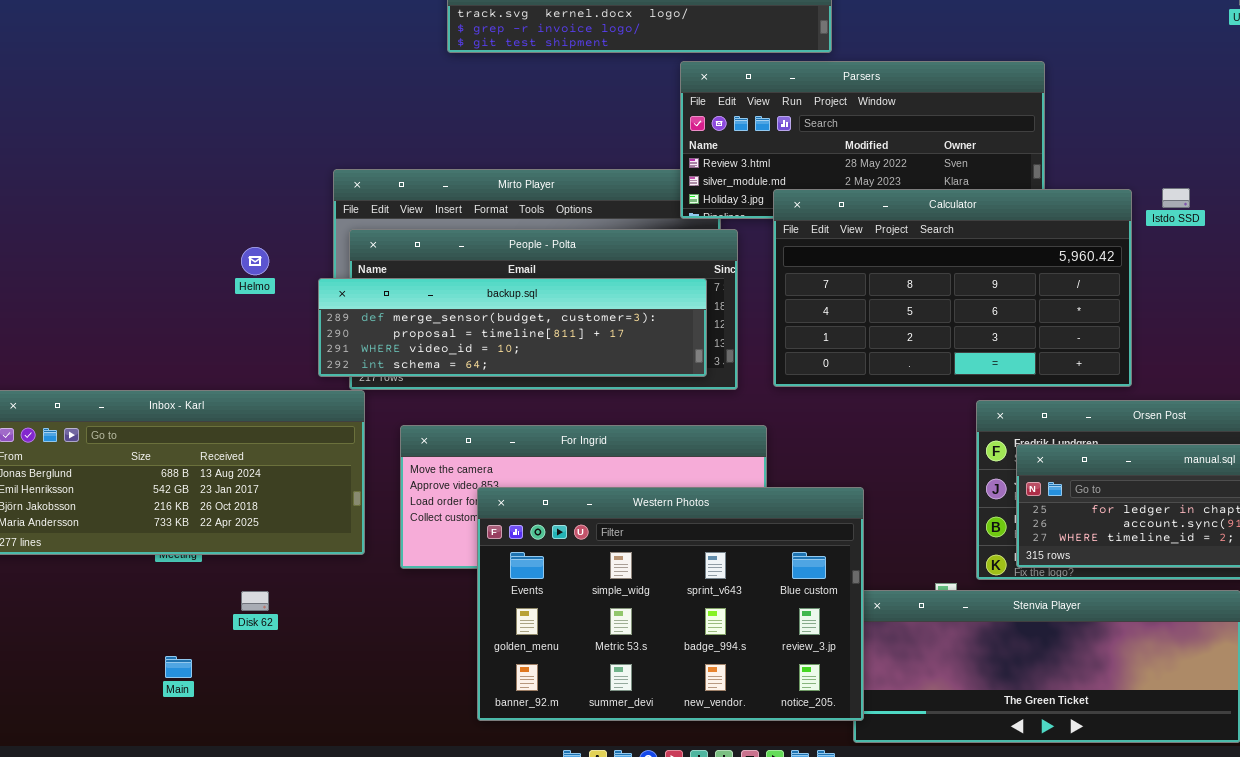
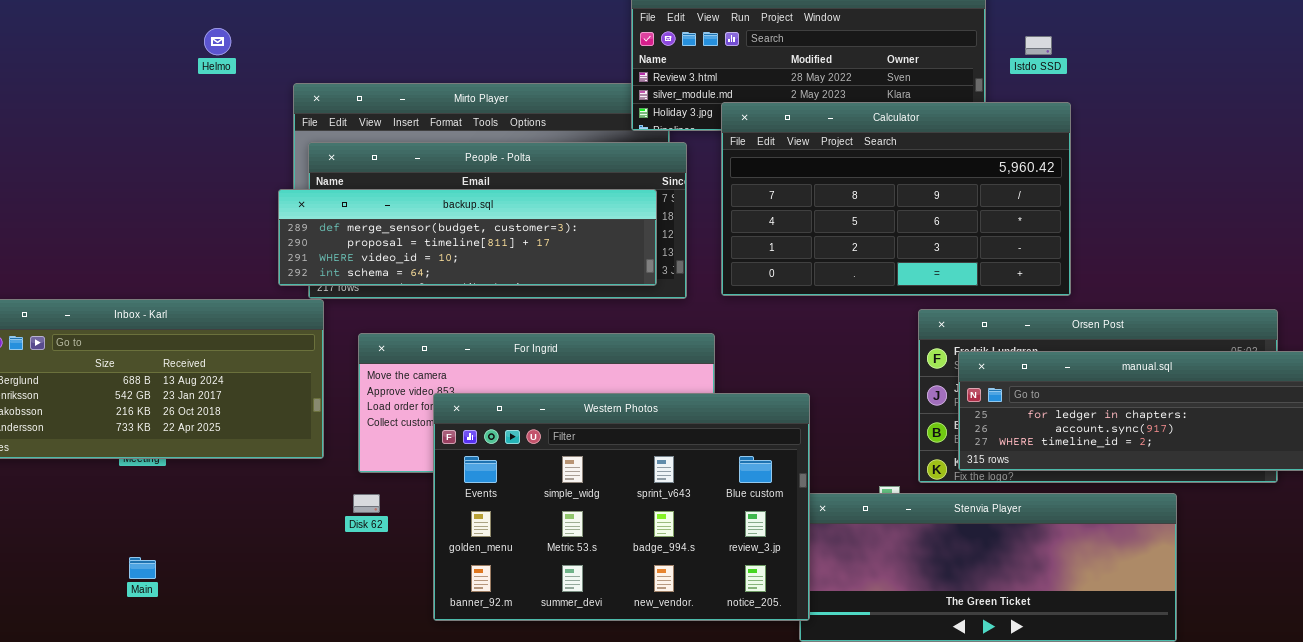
Istdo SSD: [1162,188,1190,208] -> [1025,36,1052,55], moved
Helmo: [241,247,269,275] -> [204,28,231,55], moved
Disk 62: [241,591,269,611] -> [353,494,380,513], moved

